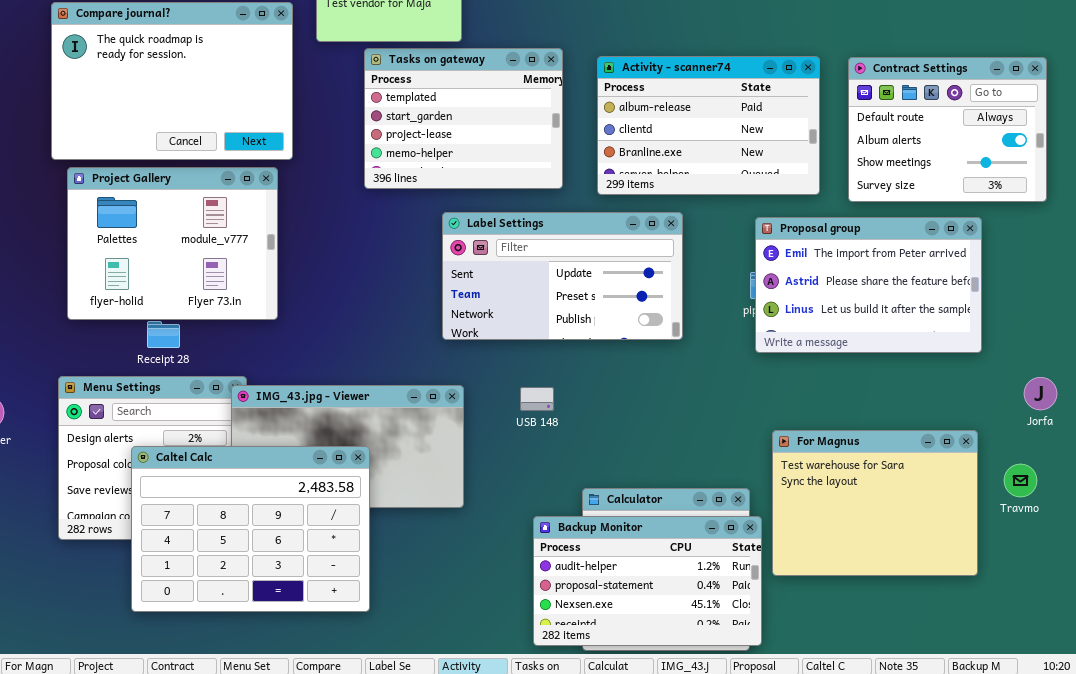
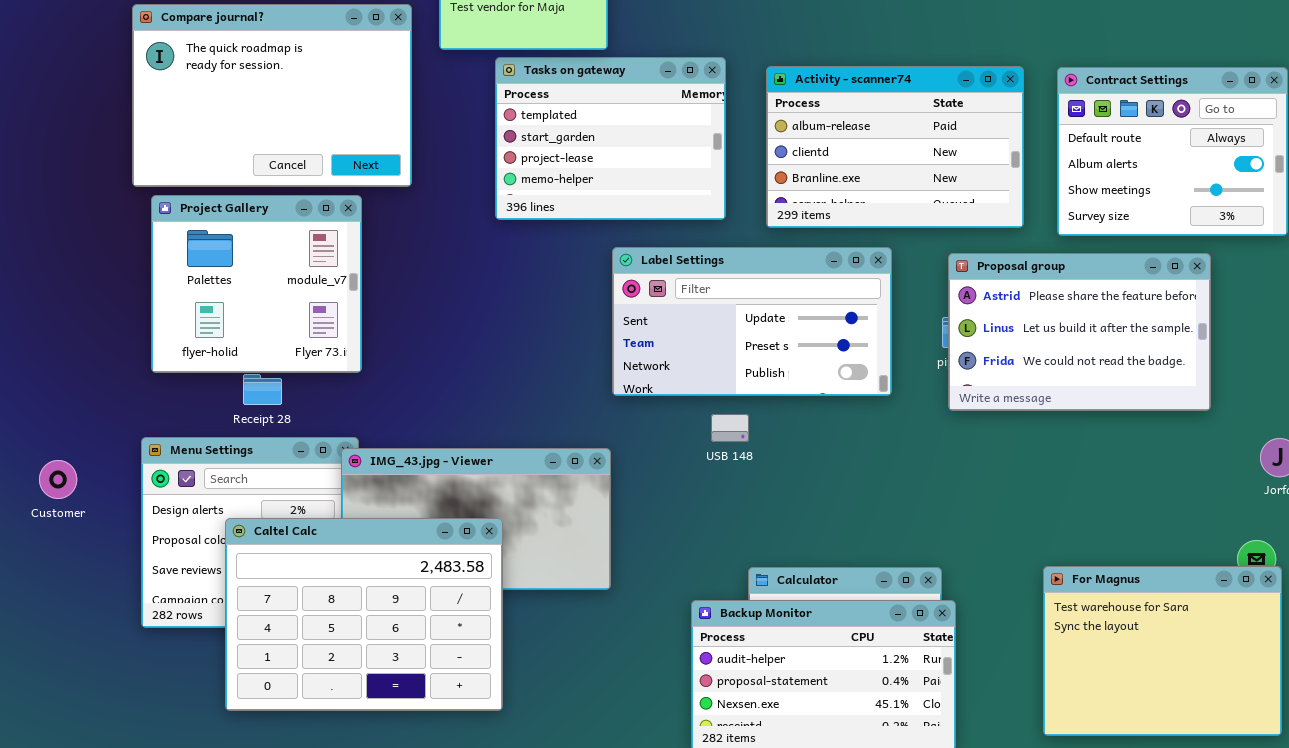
Project Gallery: [67,167,278,320] -> [151,195,362,373], resized
Label Settings: [442,212,683,340] -> [612,247,892,396], moved
Proposal group: [755,217,982,353] -> [948,253,1211,411], scrolled down 1 row
USB 148: [520,387,554,411] -> [711,414,749,442], moved
For Magnus: [772,430,978,576] -> [1043,566,1282,736], moved

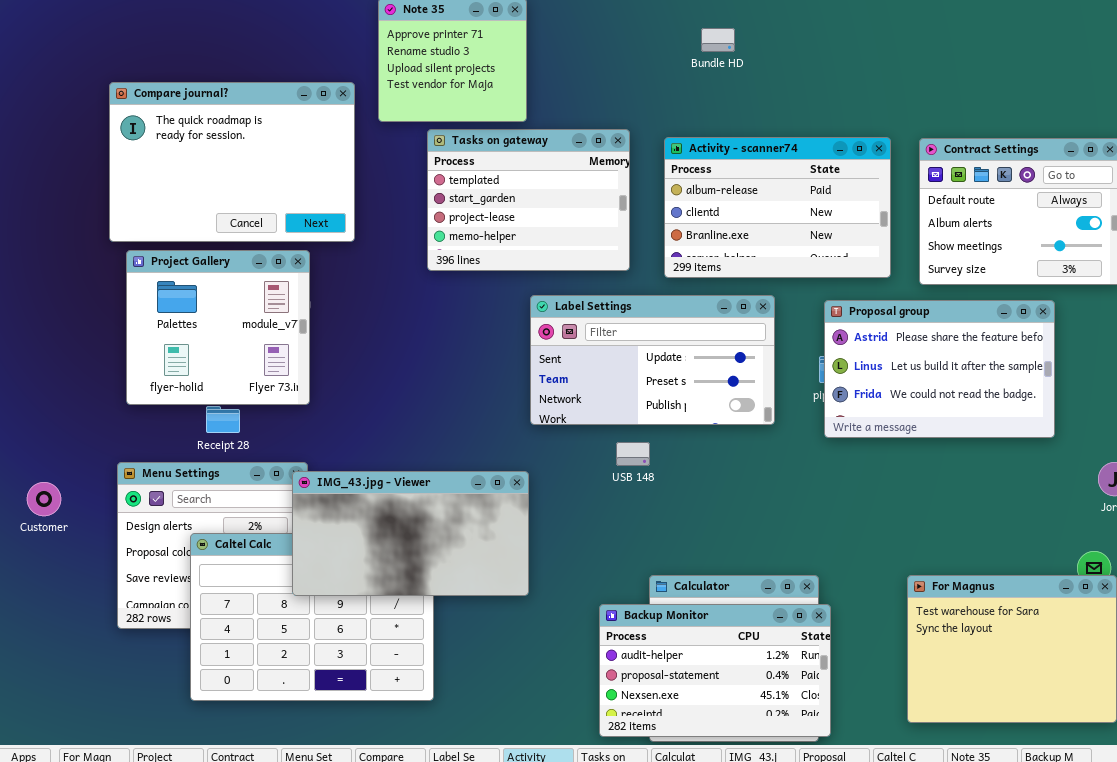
IMG_43.jpg - Viewer: [341,448,611,590] -> [292,471,529,596], raised

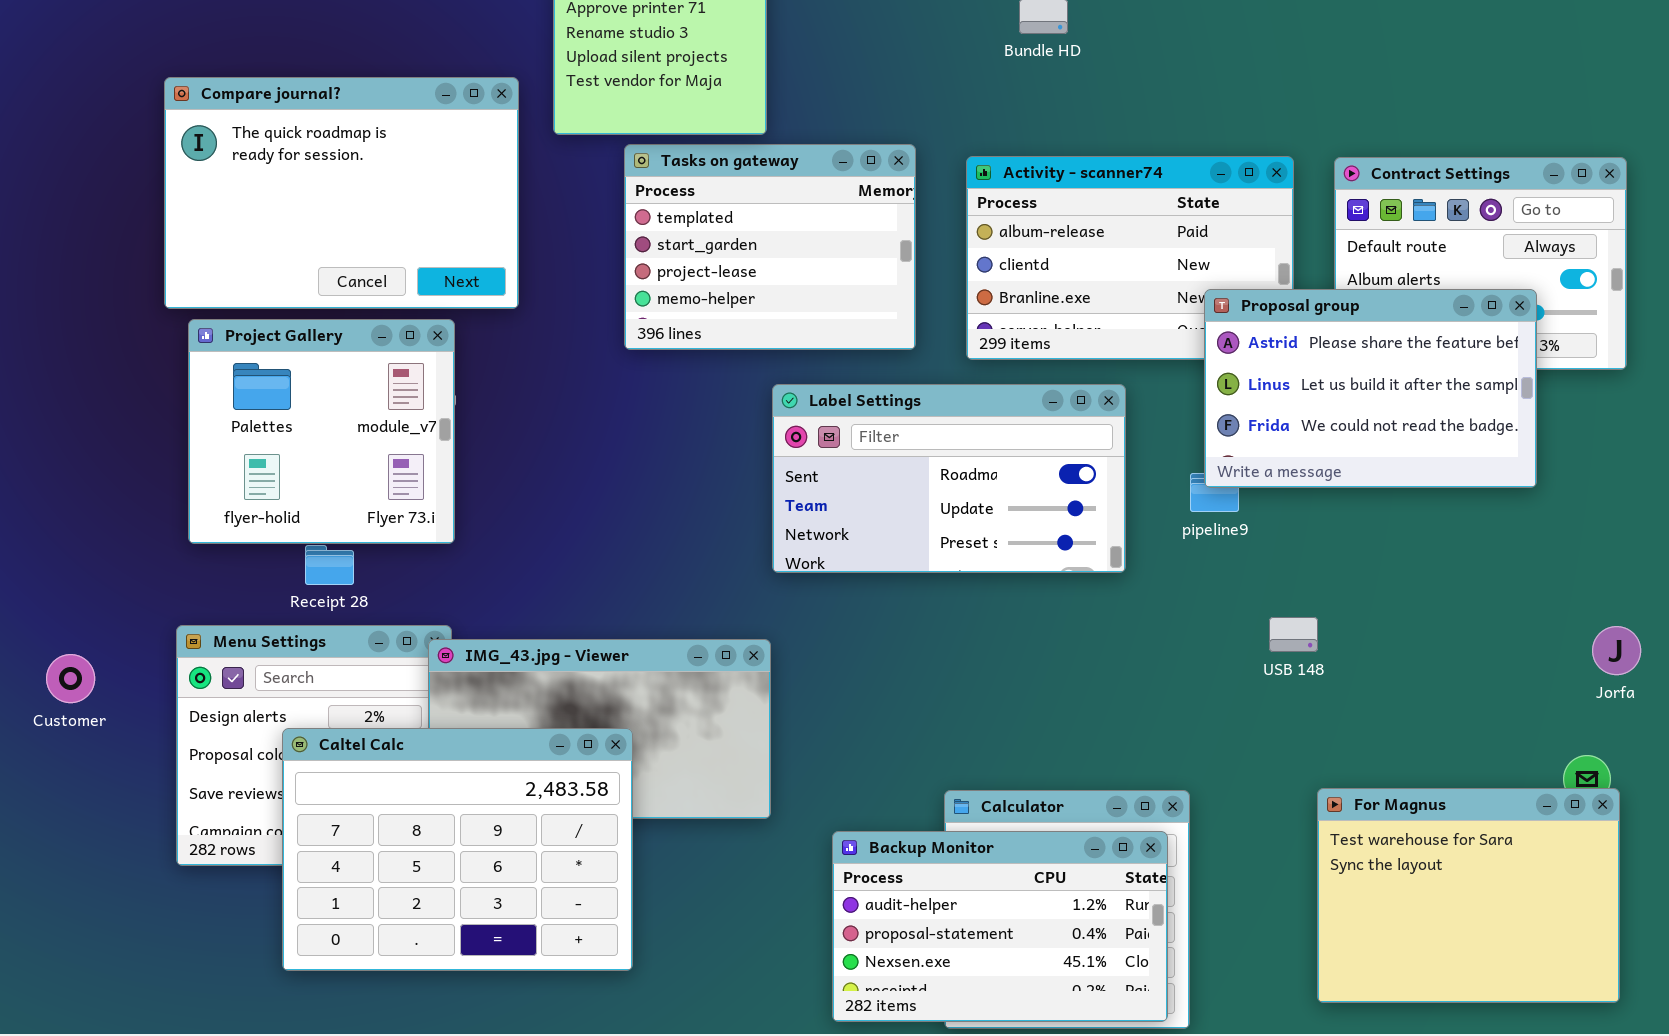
Label Settings: [530,295,775,425] -> [772,384,1126,573], scrolled up 1 row
Proposal group: [824,300,1055,438] -> [1204,289,1537,488], moved
USB 148: [616,442,650,466] -> [1269,617,1318,652], moved
Caltel Calc: [190,533,434,701] -> [282,728,633,971], raised
Backup Monitor: [599,604,831,737] -> [832,831,1168,1022], moved

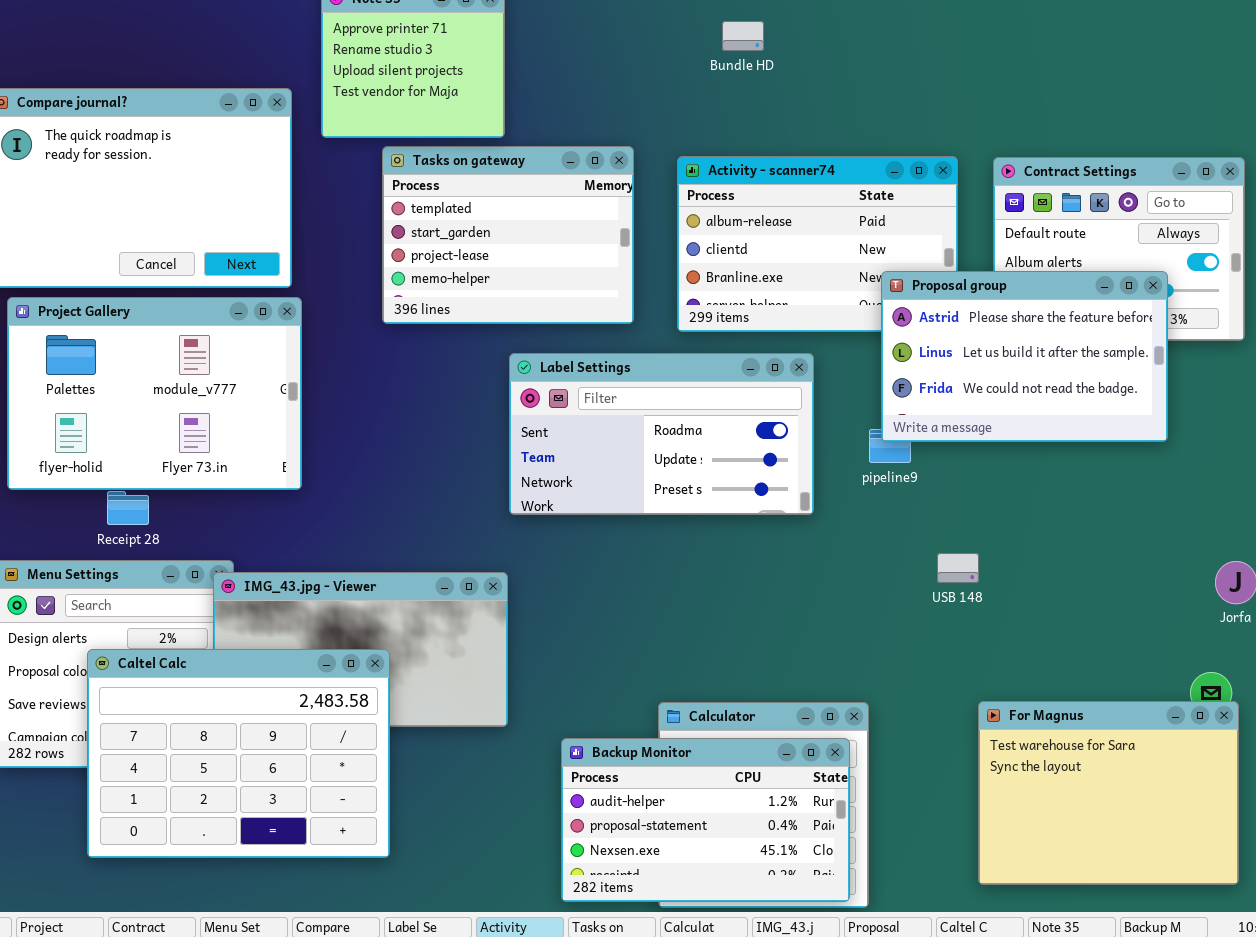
Project Gallery: [188,319,455,544] -> [7,297,302,490], resized

